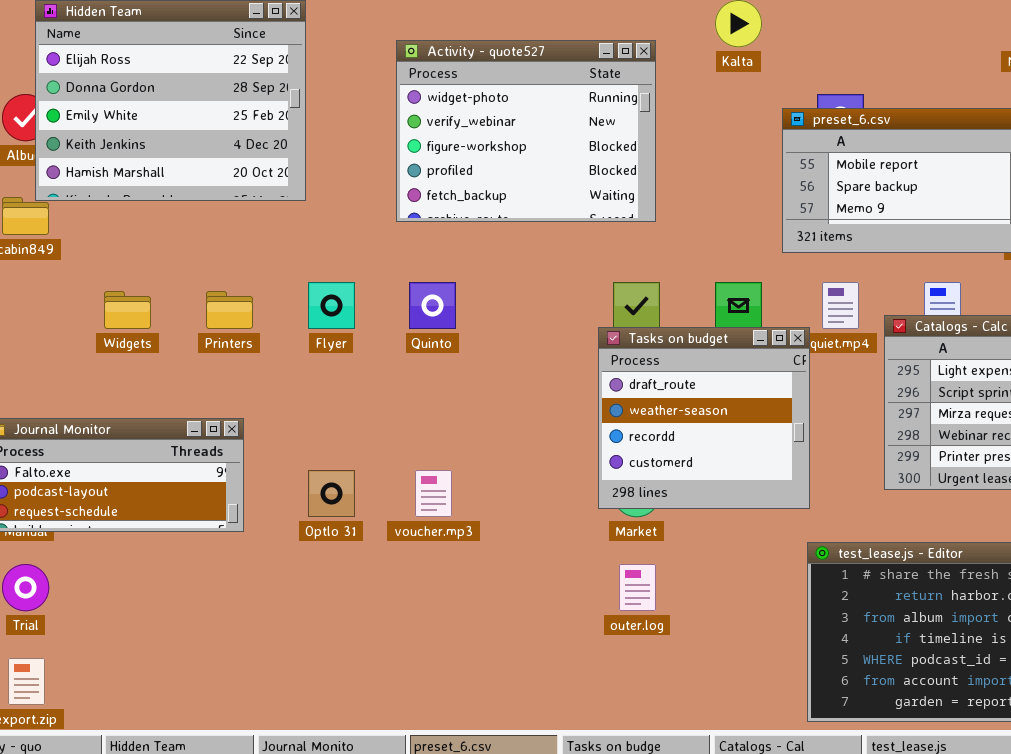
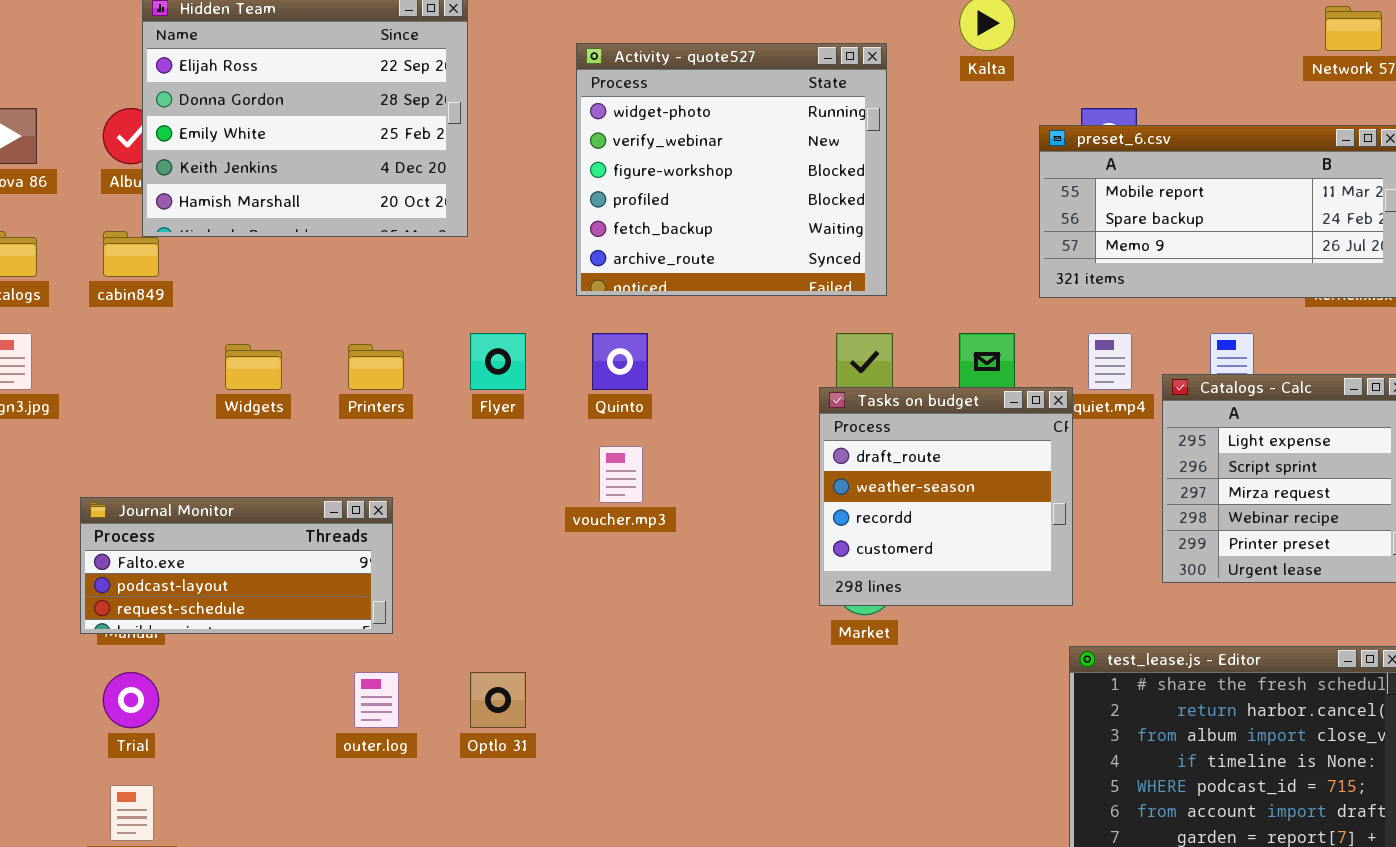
Activity - quote527: [396,40,656,222] -> [576,43,887,296], resized
Optlo 31: [308,470,355,517] -> [470,672,526,728], moved
voucher.mp3: [415,470,452,517] -> [599,446,643,503], moved
outer.log: [619,564,656,611] -> [354,672,399,728], moved

